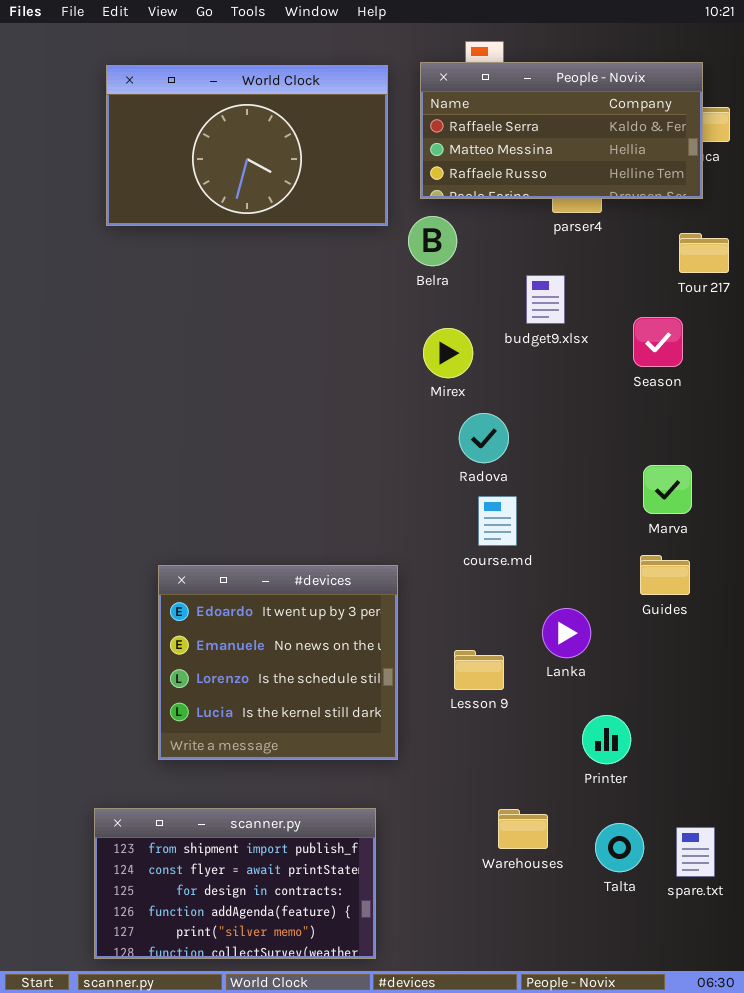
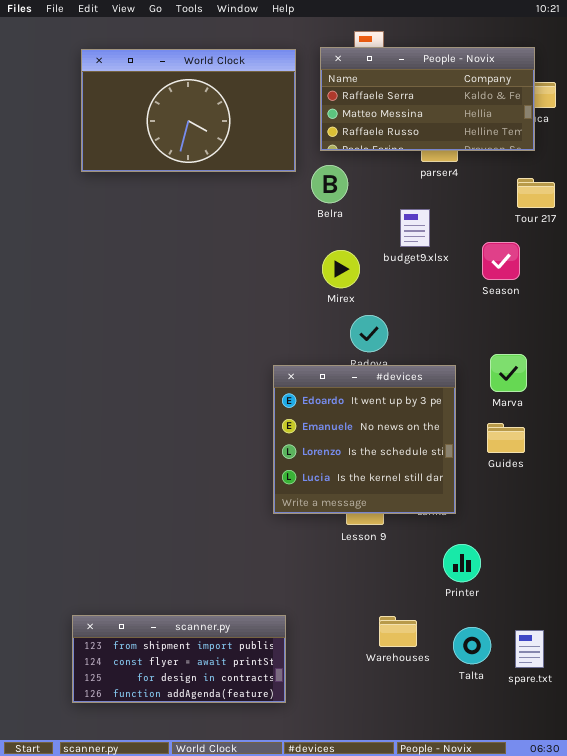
#devices: [158,565,398,760] -> [273,365,456,514], moved
scanner.py: [94,808,376,959] -> [72,615,286,703], resized

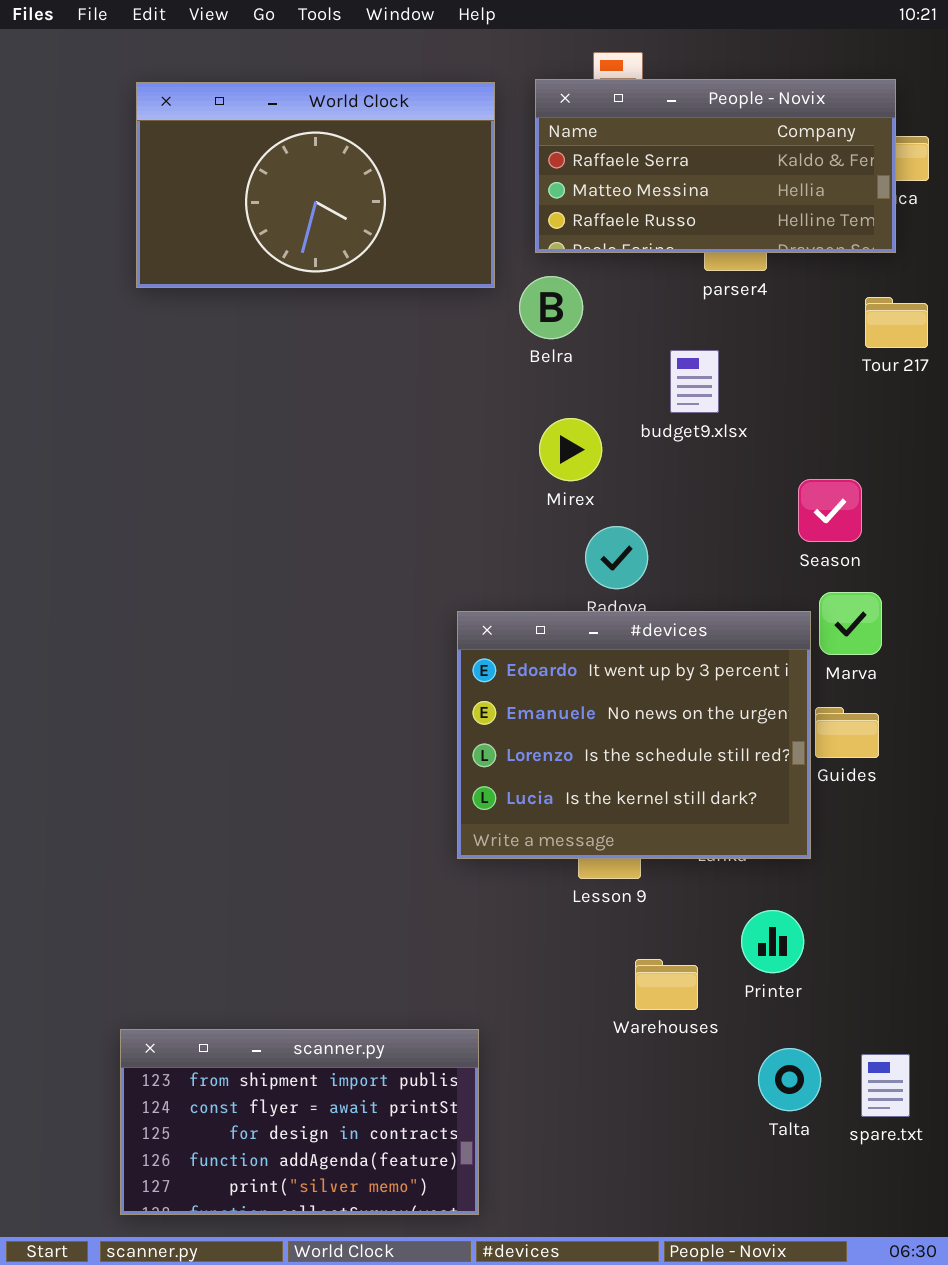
Season: [482,242,520,280] -> [798,479,862,542], moved
#devices: [273,365,456,514] -> [457,611,811,859], resized
scanner.py: [72,615,286,703] -> [120,1029,479,1215], resized
Warehouses: [379,616,417,647] -> [635,959,698,1010], moved

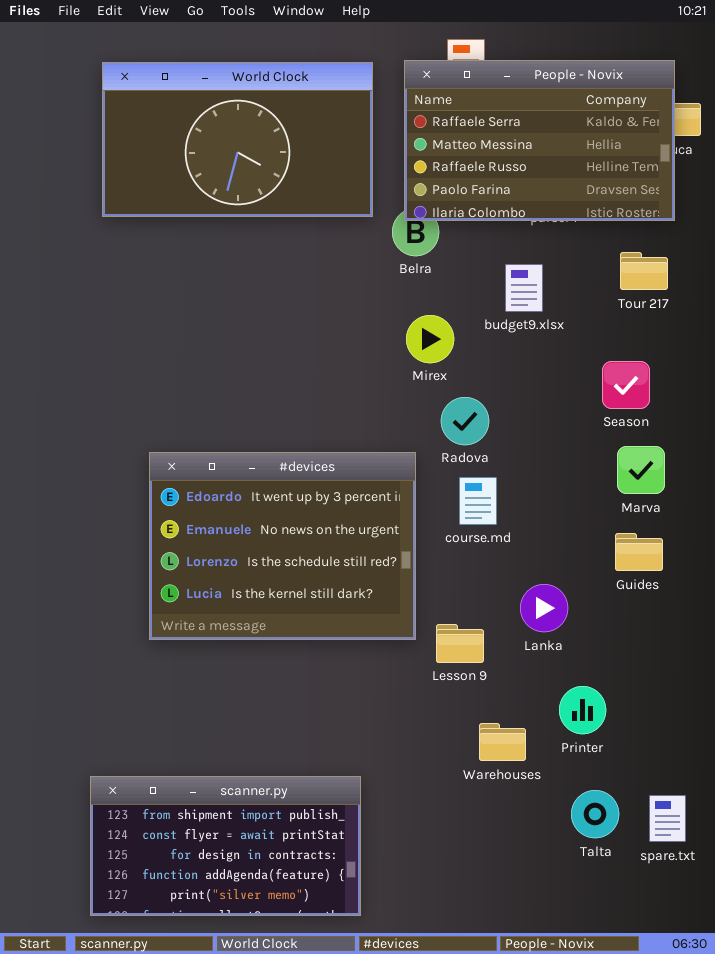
People - Novix: [535,79,896,253] -> [404,60,675,221], resized
Tour 217: [865,297,928,348] -> [620,252,668,290], moved
#devices: [457,611,811,859] -> [149,452,416,640], moved

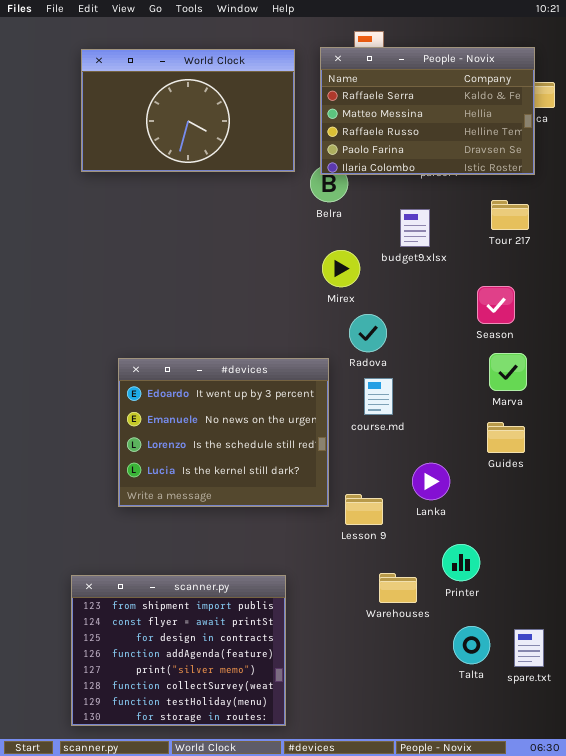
scanner.py: [90,776,361,916] -> [71,575,286,726], resized

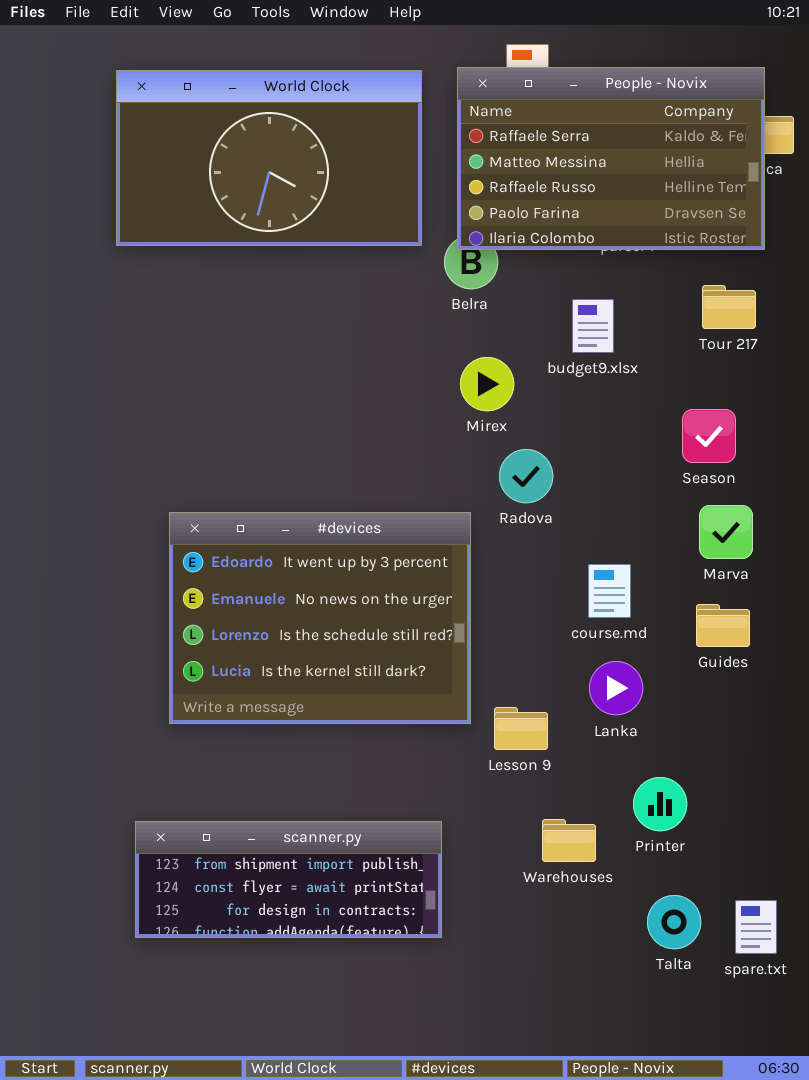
course.md: [364,378,393,415] -> [588,564,631,618], moved
scanner.py: [71,575,286,726] -> [135,821,442,938], moved, resized

